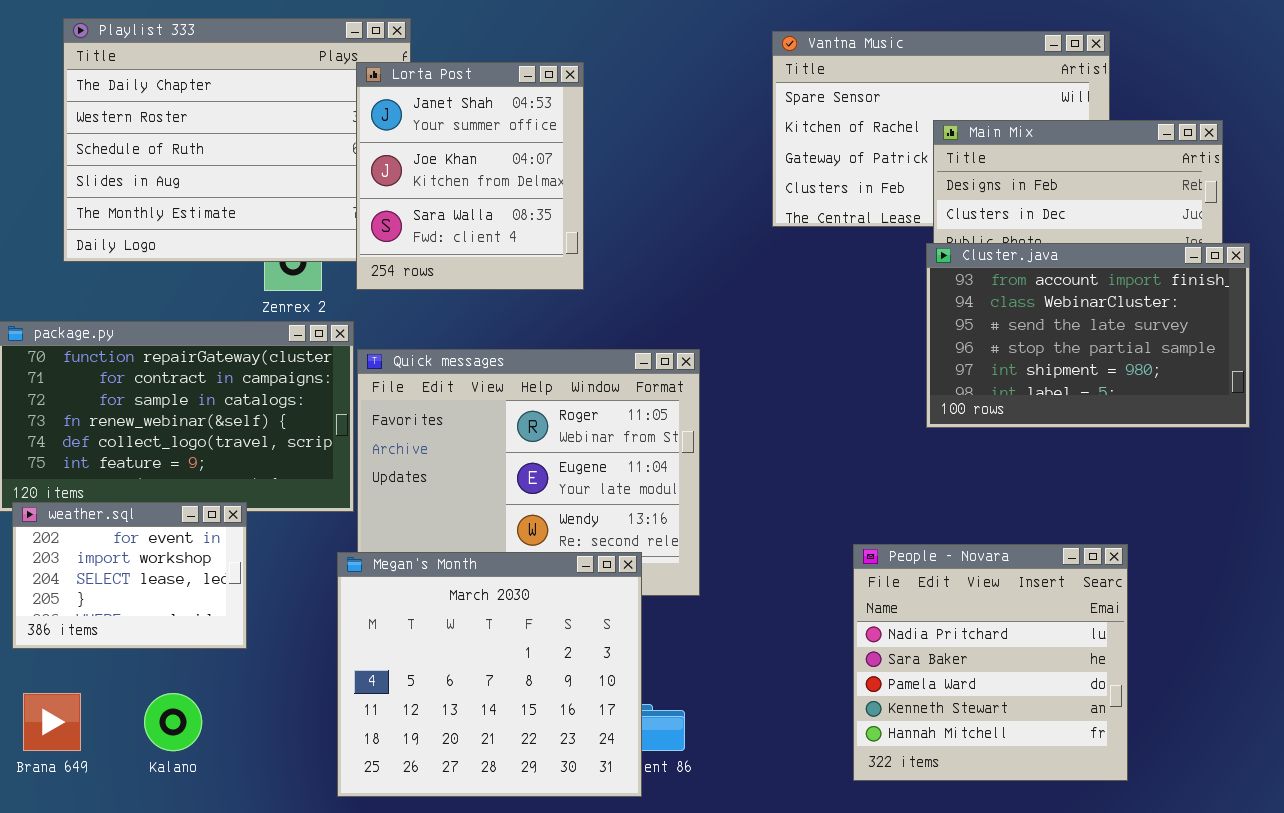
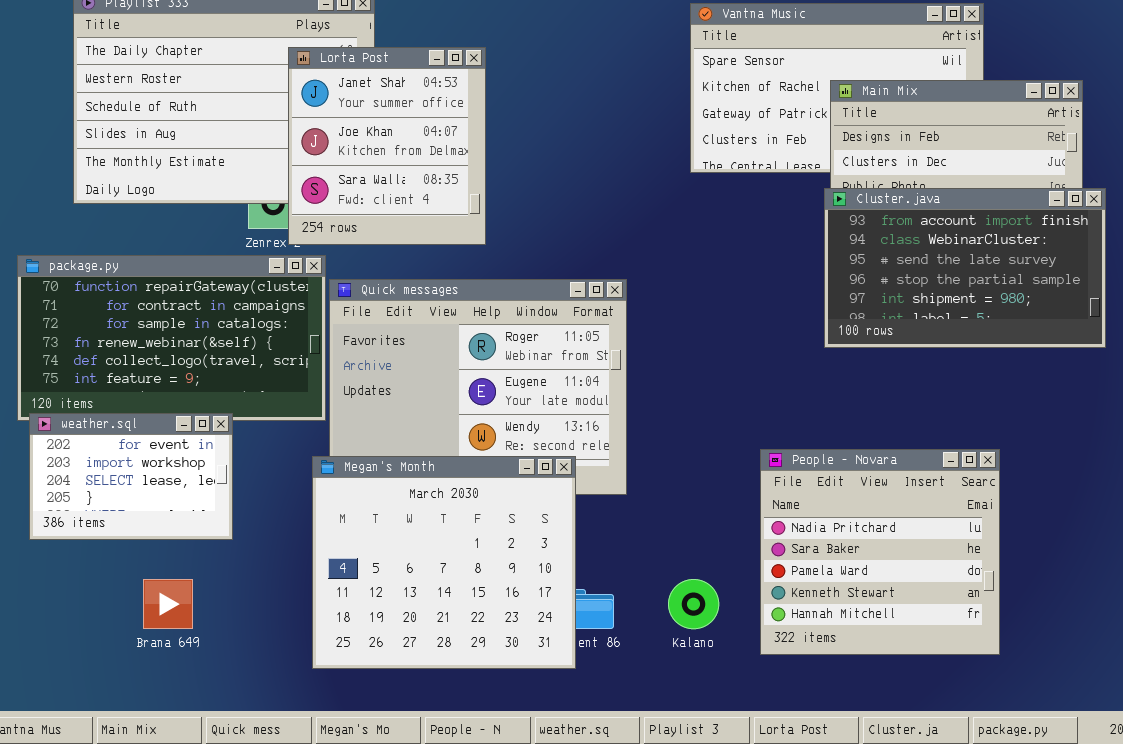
Lorta Post: [356,62,584,290] -> [288,47,486,245], moved
Brana 649: [23,693,81,751] -> [143,579,193,629], moved
Kalano: [144,693,202,751] -> [668,579,719,629], moved

